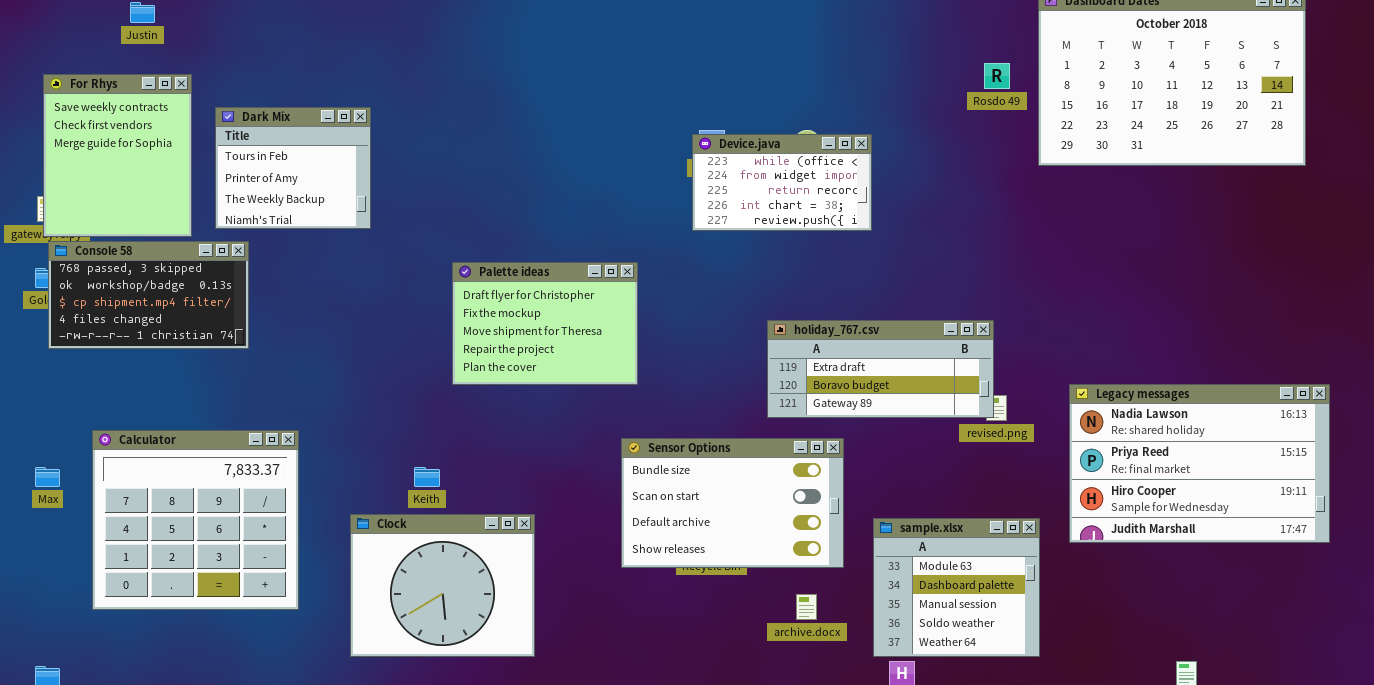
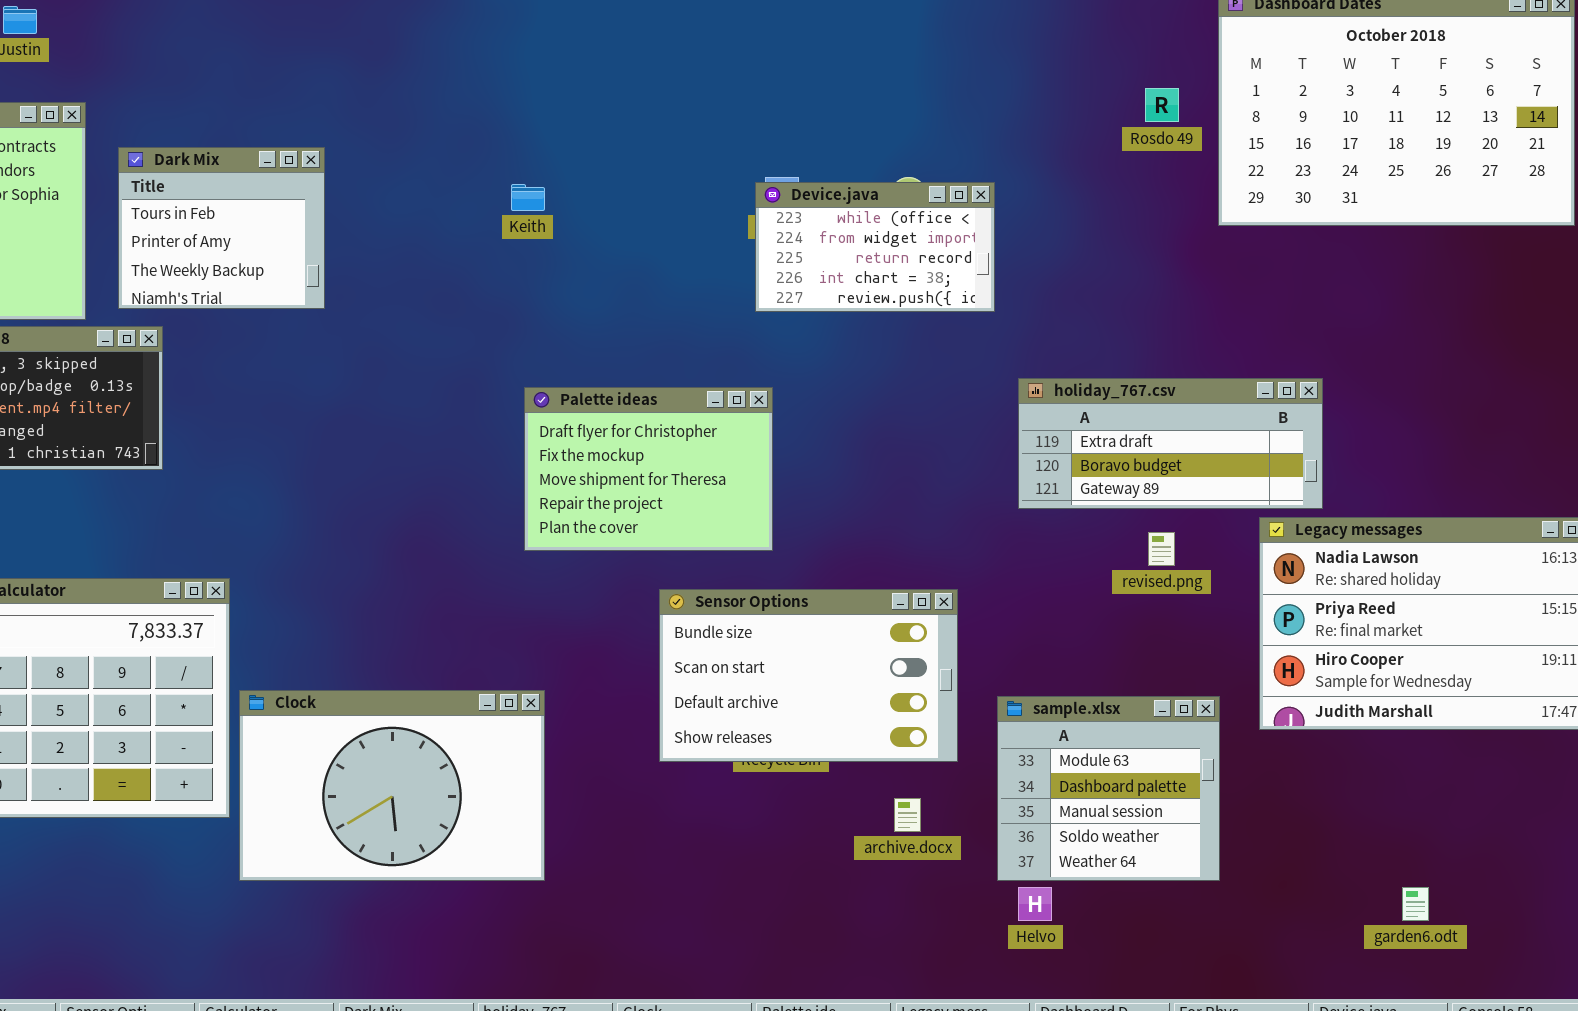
Palette ideas: [452,262,638,385] -> [524,387,773,551], moved
holiday_767.csv: [767,320,994,418] -> [1018,378,1323,509], moved
Keith: [414,467,440,487] -> [511,184,545,211], moved
Clock: [350,514,535,657] -> [239,690,545,881], resized

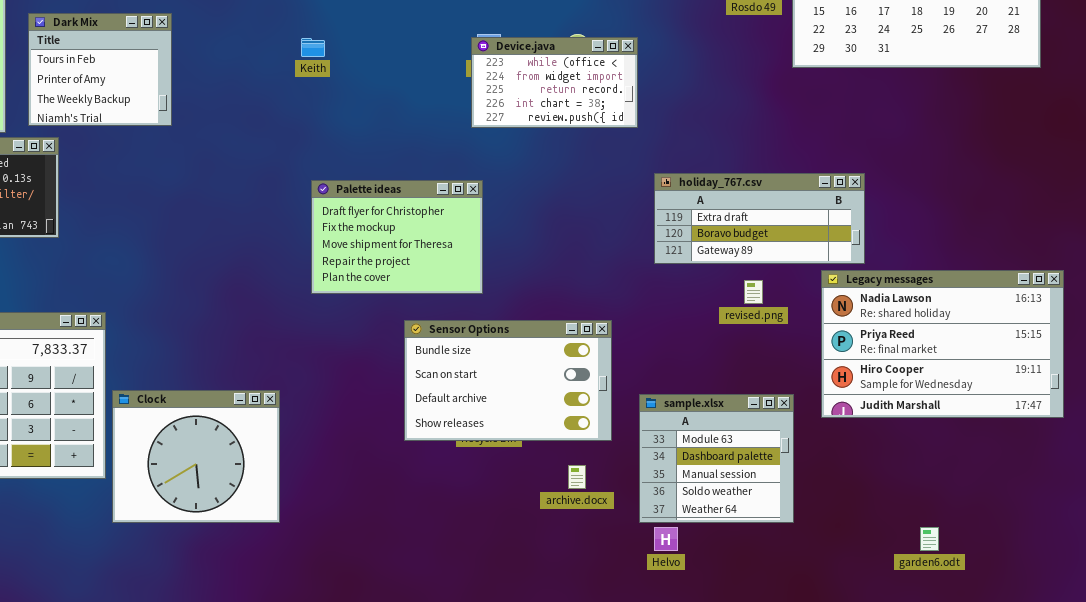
Clock: [239,690,545,881] -> [112,390,280,523], resized

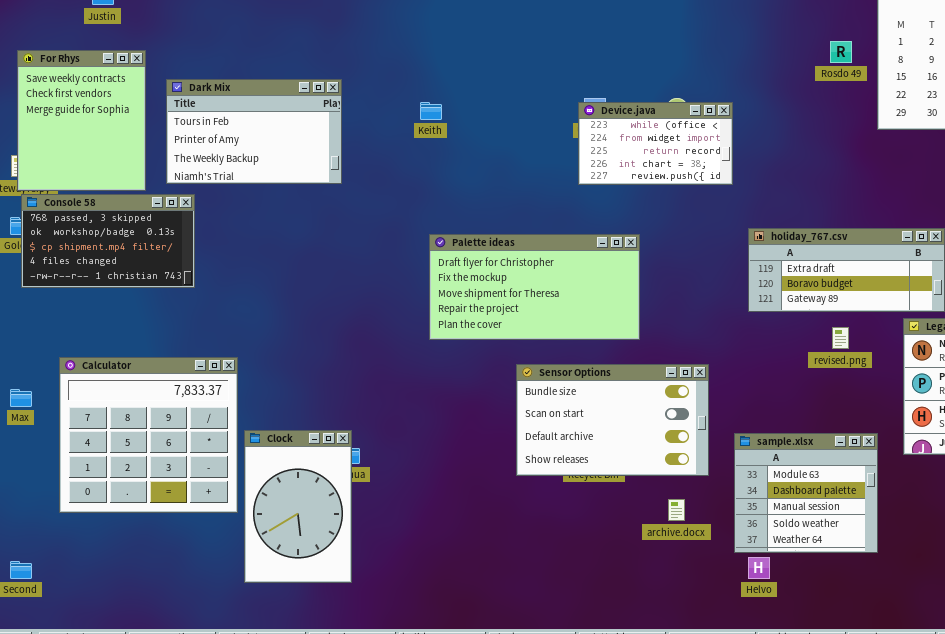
Dark Mix: [28,13,172,126] -> [166,79,342,184], resized
Palette ideas: [311,180,483,294] -> [429,234,640,340], resized
Clock: [112,390,280,523] -> [244,430,352,583], resized

